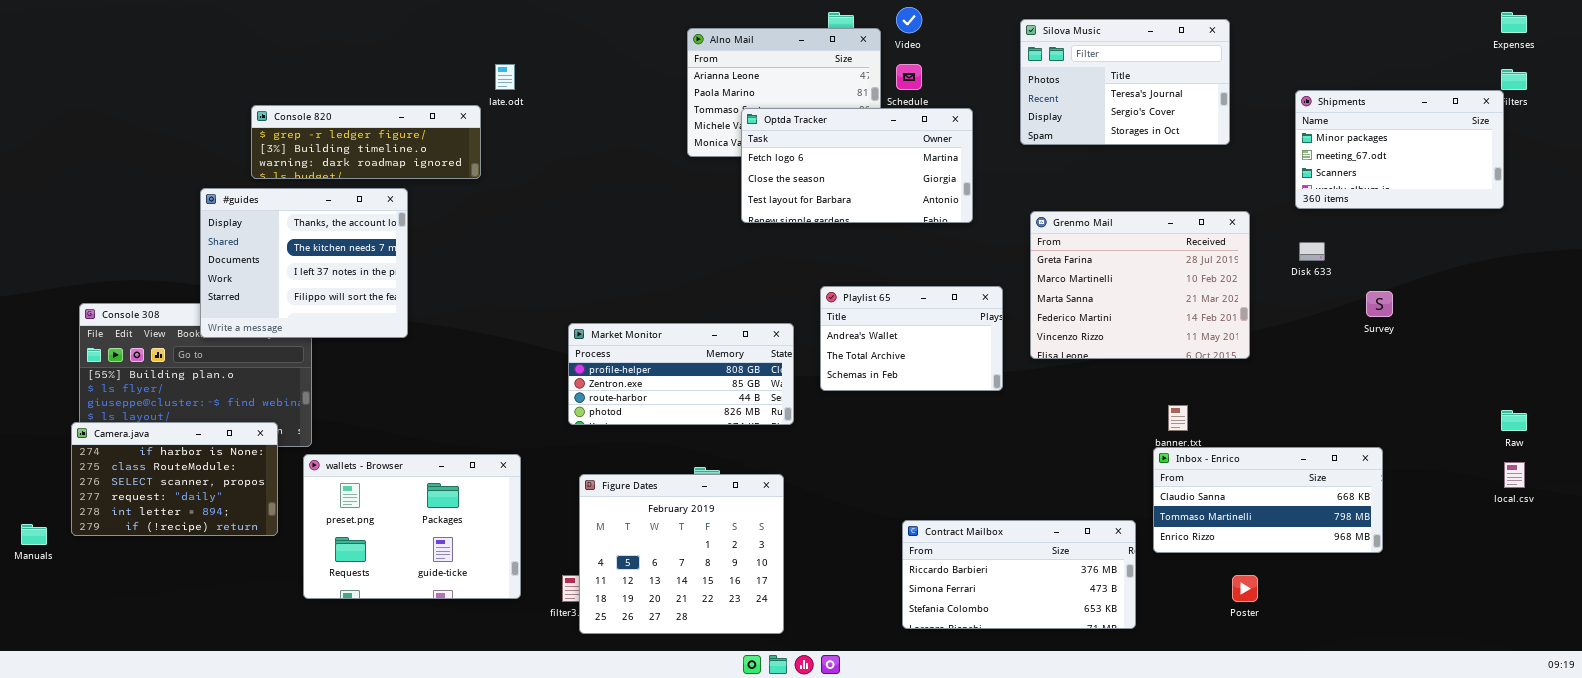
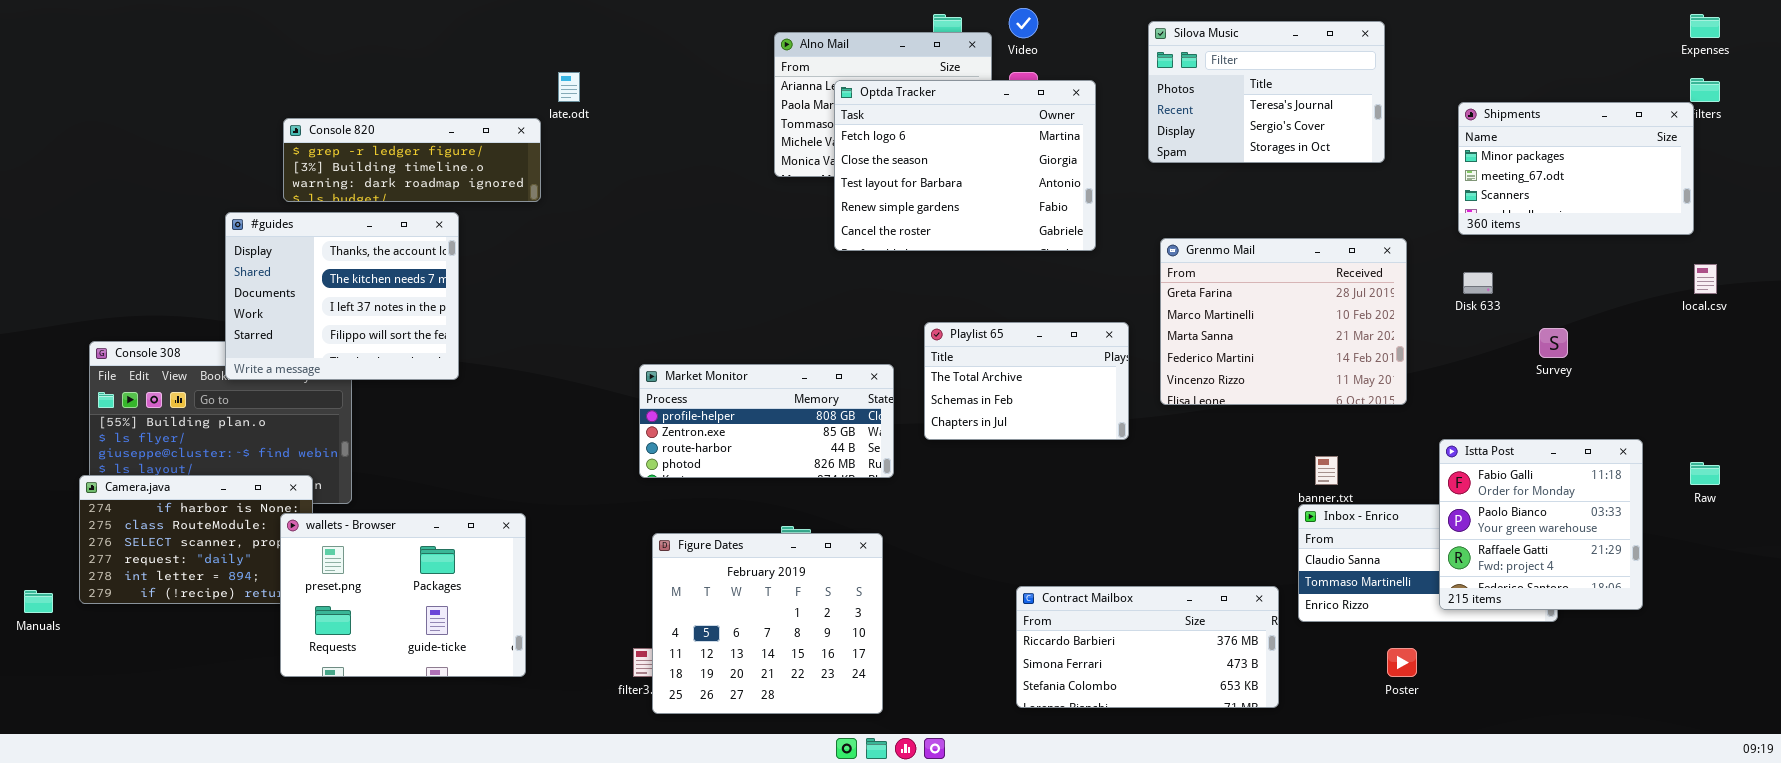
Optda Tracker: [741,108,973,223] -> [834,80,1096,251], resized
Playlist 65: [820,286,1003,391] -> [924,322,1129,440], scrolled down 1 row
Istta Post: none -> [1439,439,1643,610], opened
wallets - Browser: [303,454,521,599] -> [280,513,526,677], moved
local.csv: [1504,462,1525,488] -> [1694,264,1717,294], moved

